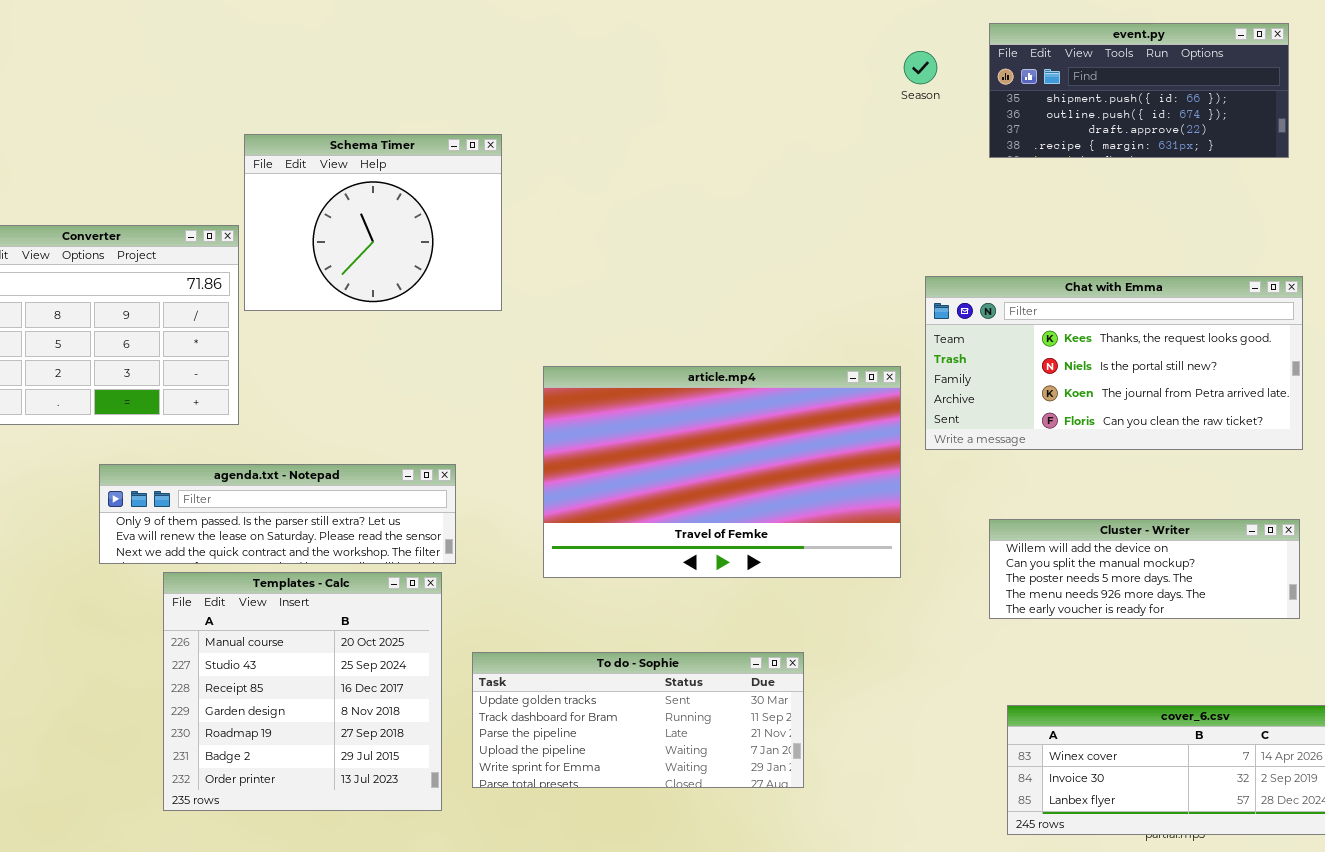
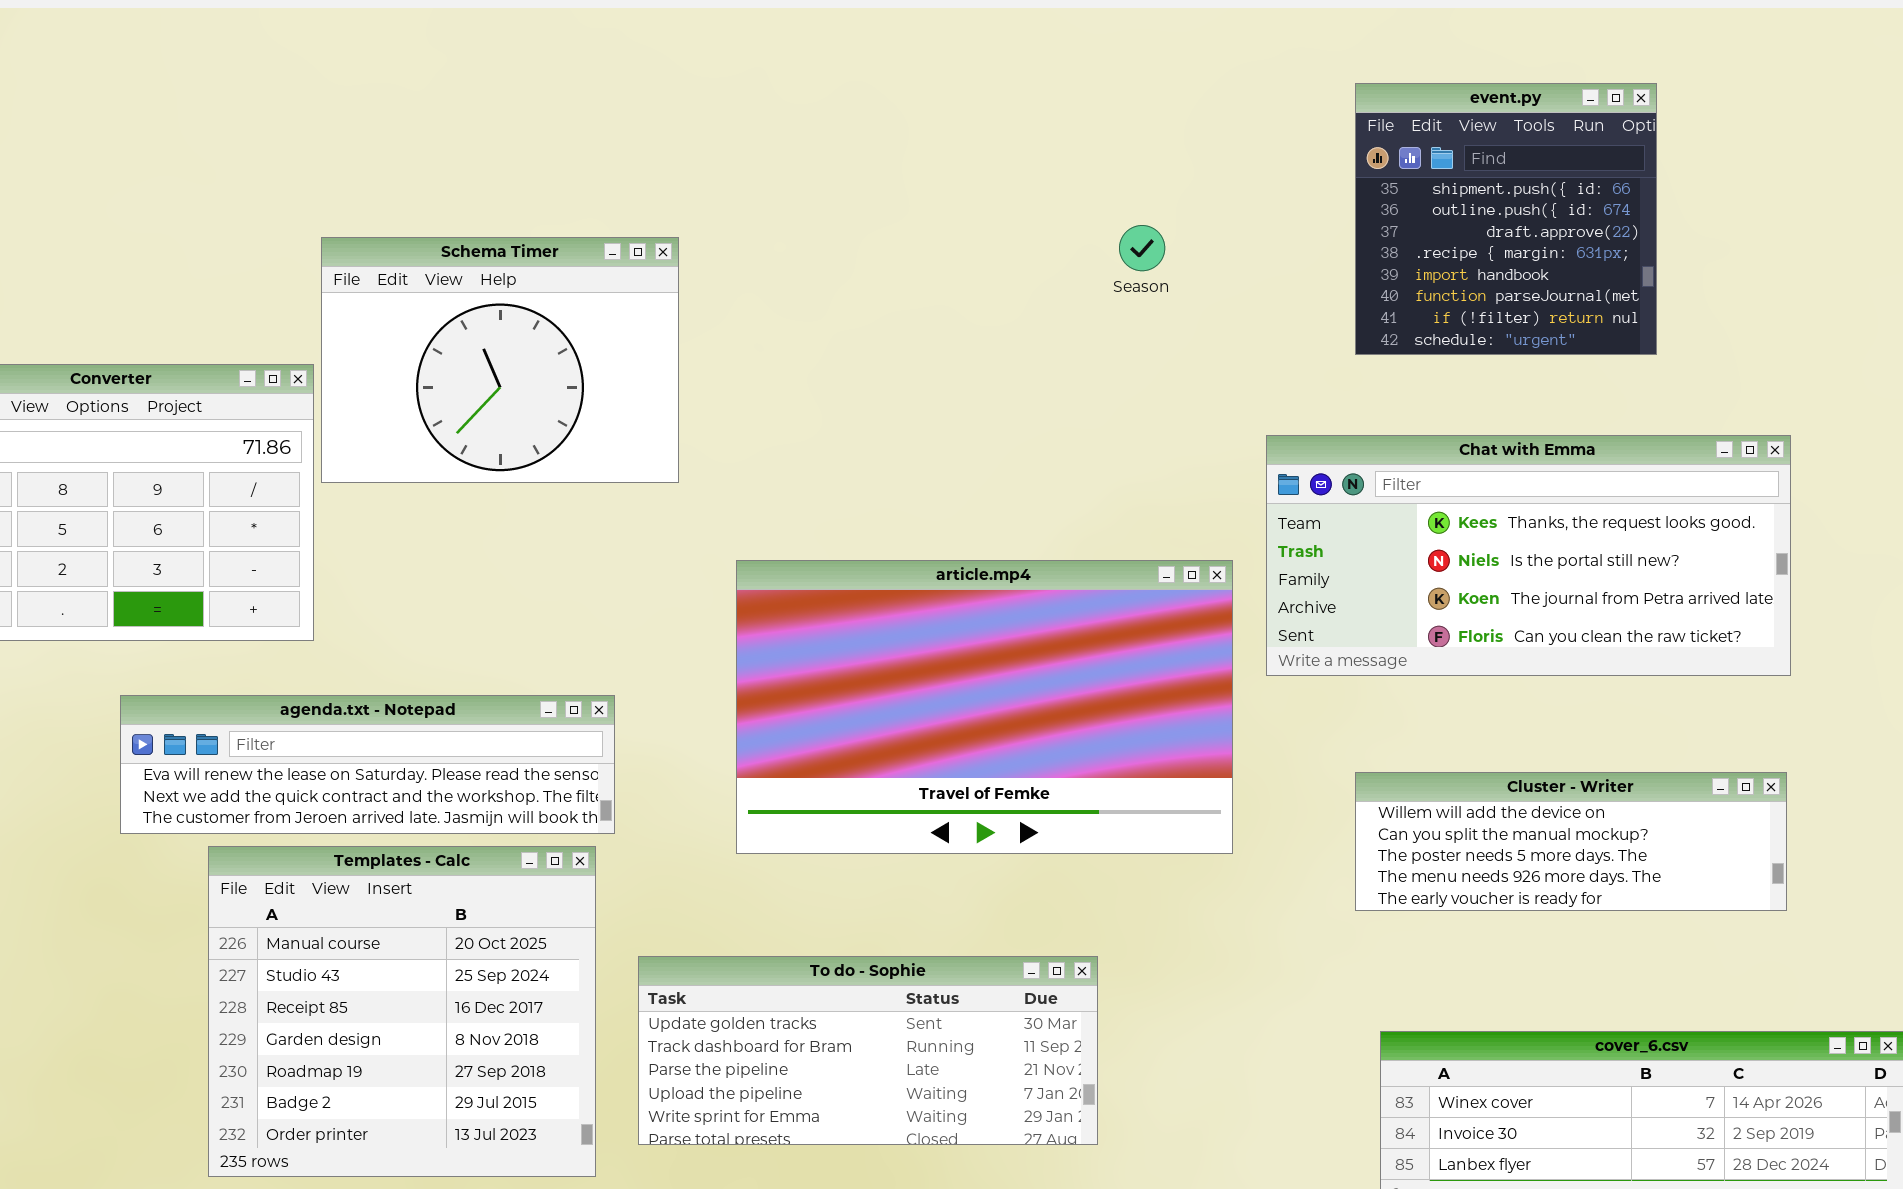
event.py: [989,23,1289,158] -> [1355,83,1657,355], resized
Season: [904,51,937,84] -> [1119,225,1165,271], moved
agenda.txt - Notepad: [99,464,456,564] -> [120,695,615,834], scrolled down 1 row

